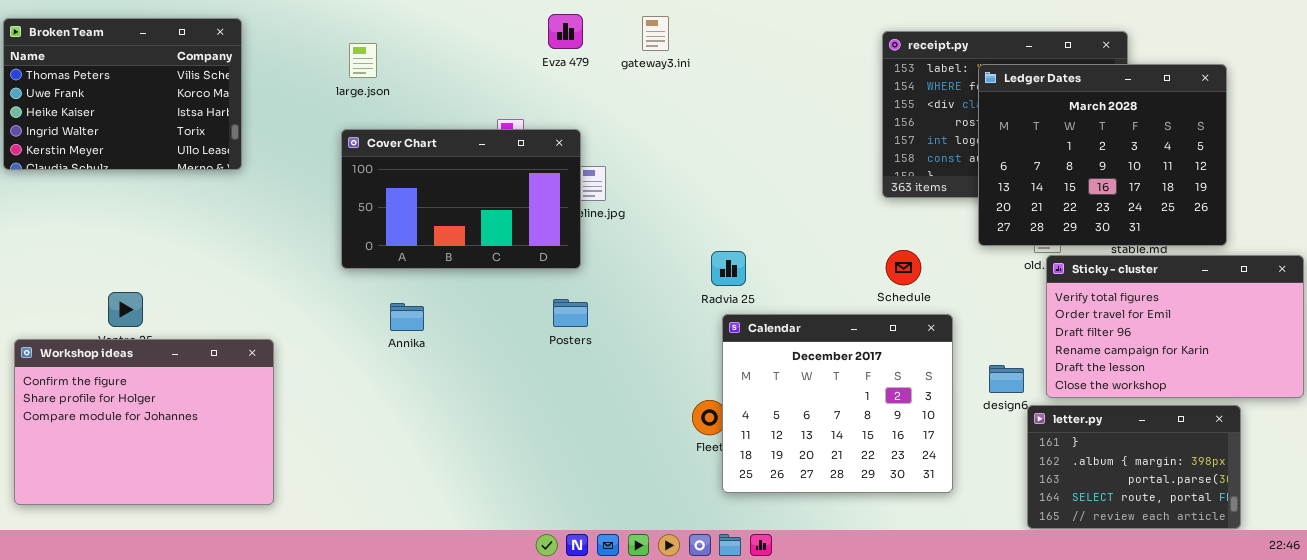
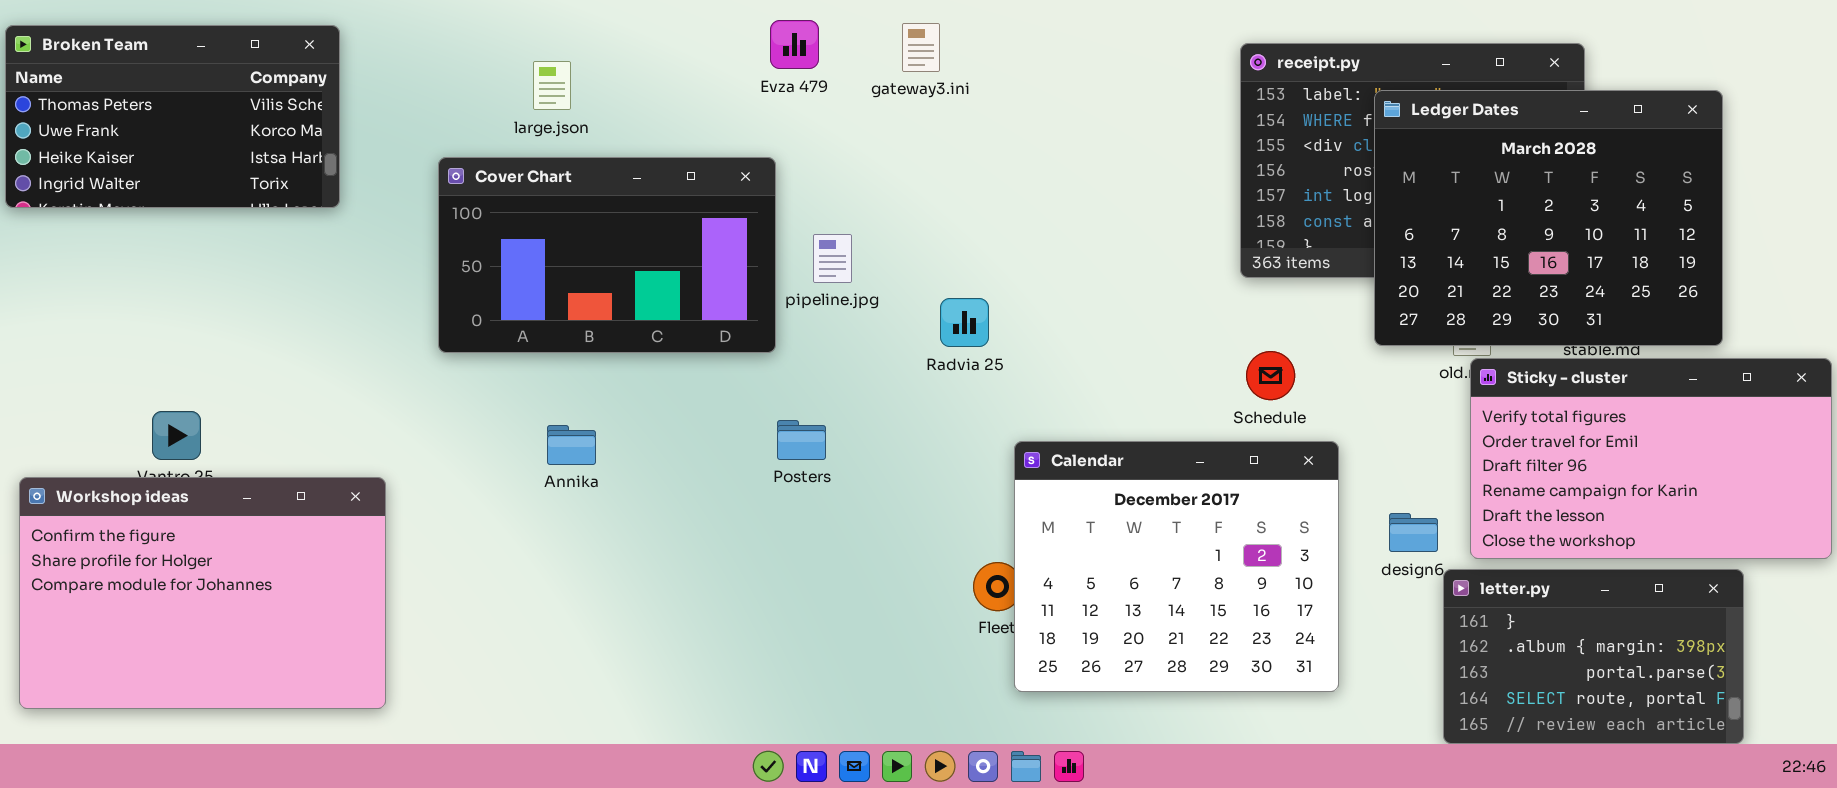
Broken Team: [3,18,242,170] -> [5,25,340,208], resized
large.json: [349,43,377,78] -> [533,61,571,110], moved
Cover Chart: [341,129,581,269] -> [438,157,776,353], moved
Radvia 25: [711,251,746,286] -> [940,298,989,347], moved

